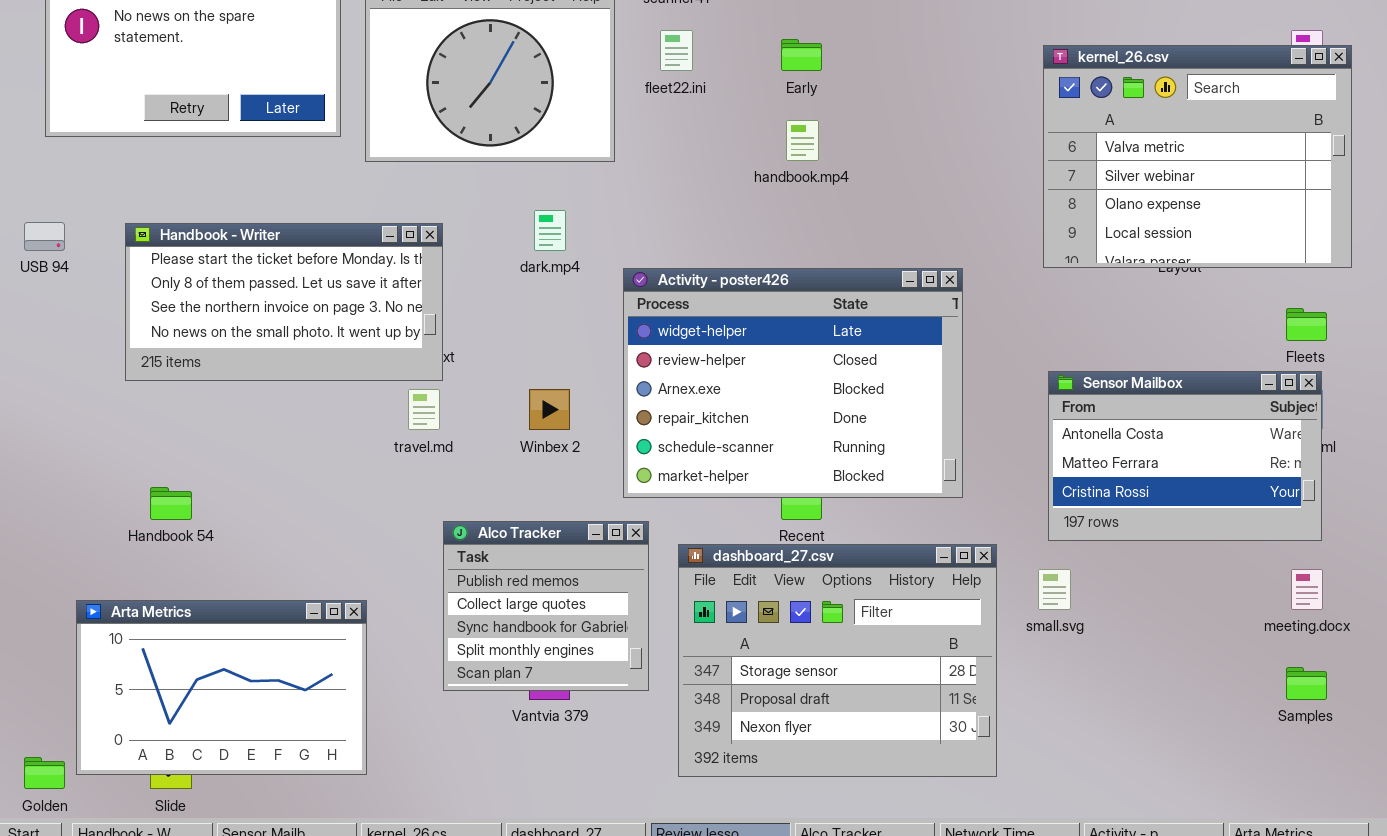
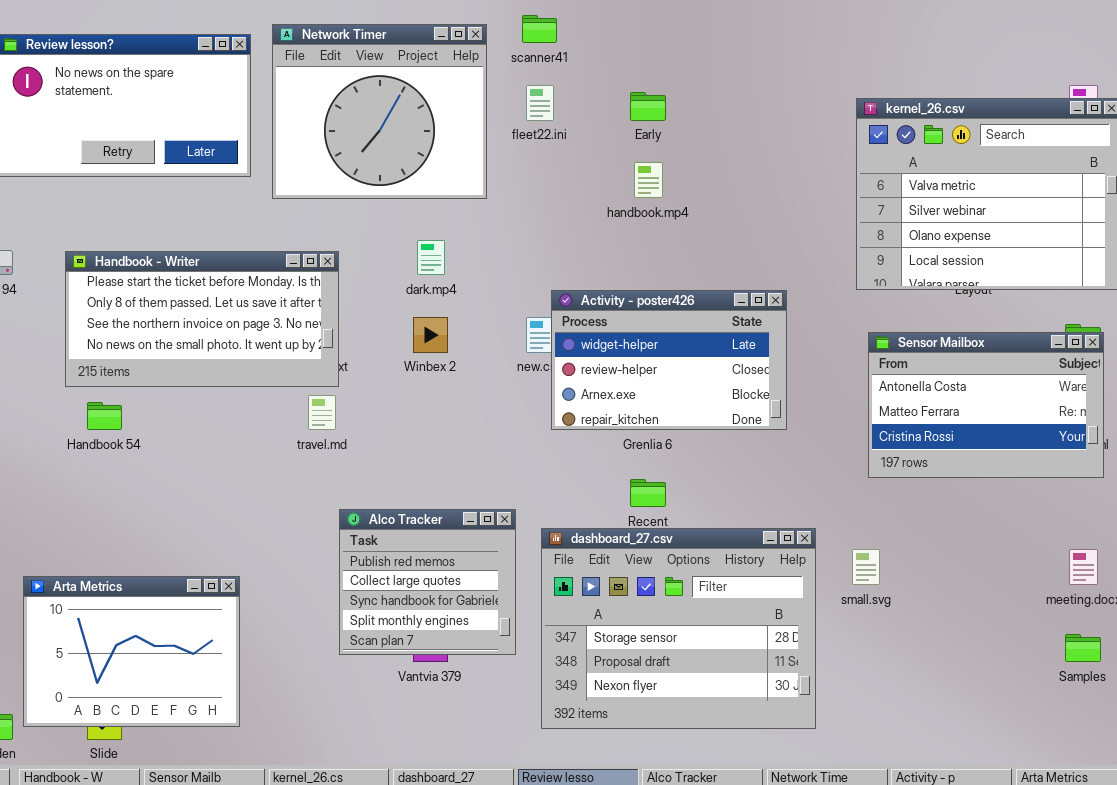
Activity - poster426: [623,268,963,498] -> [551,290,787,430], resized
Sensor Mailbox: [1048,371,1322,541] -> [868,332,1104,478], moved
Winbex 2: [529,389,570,430] -> [413,317,448,353], moved
Handbook 54: [150,487,192,520] -> [87,402,122,430], moved
Arta Metrics: [76,600,367,775] -> [23,576,240,727], resized

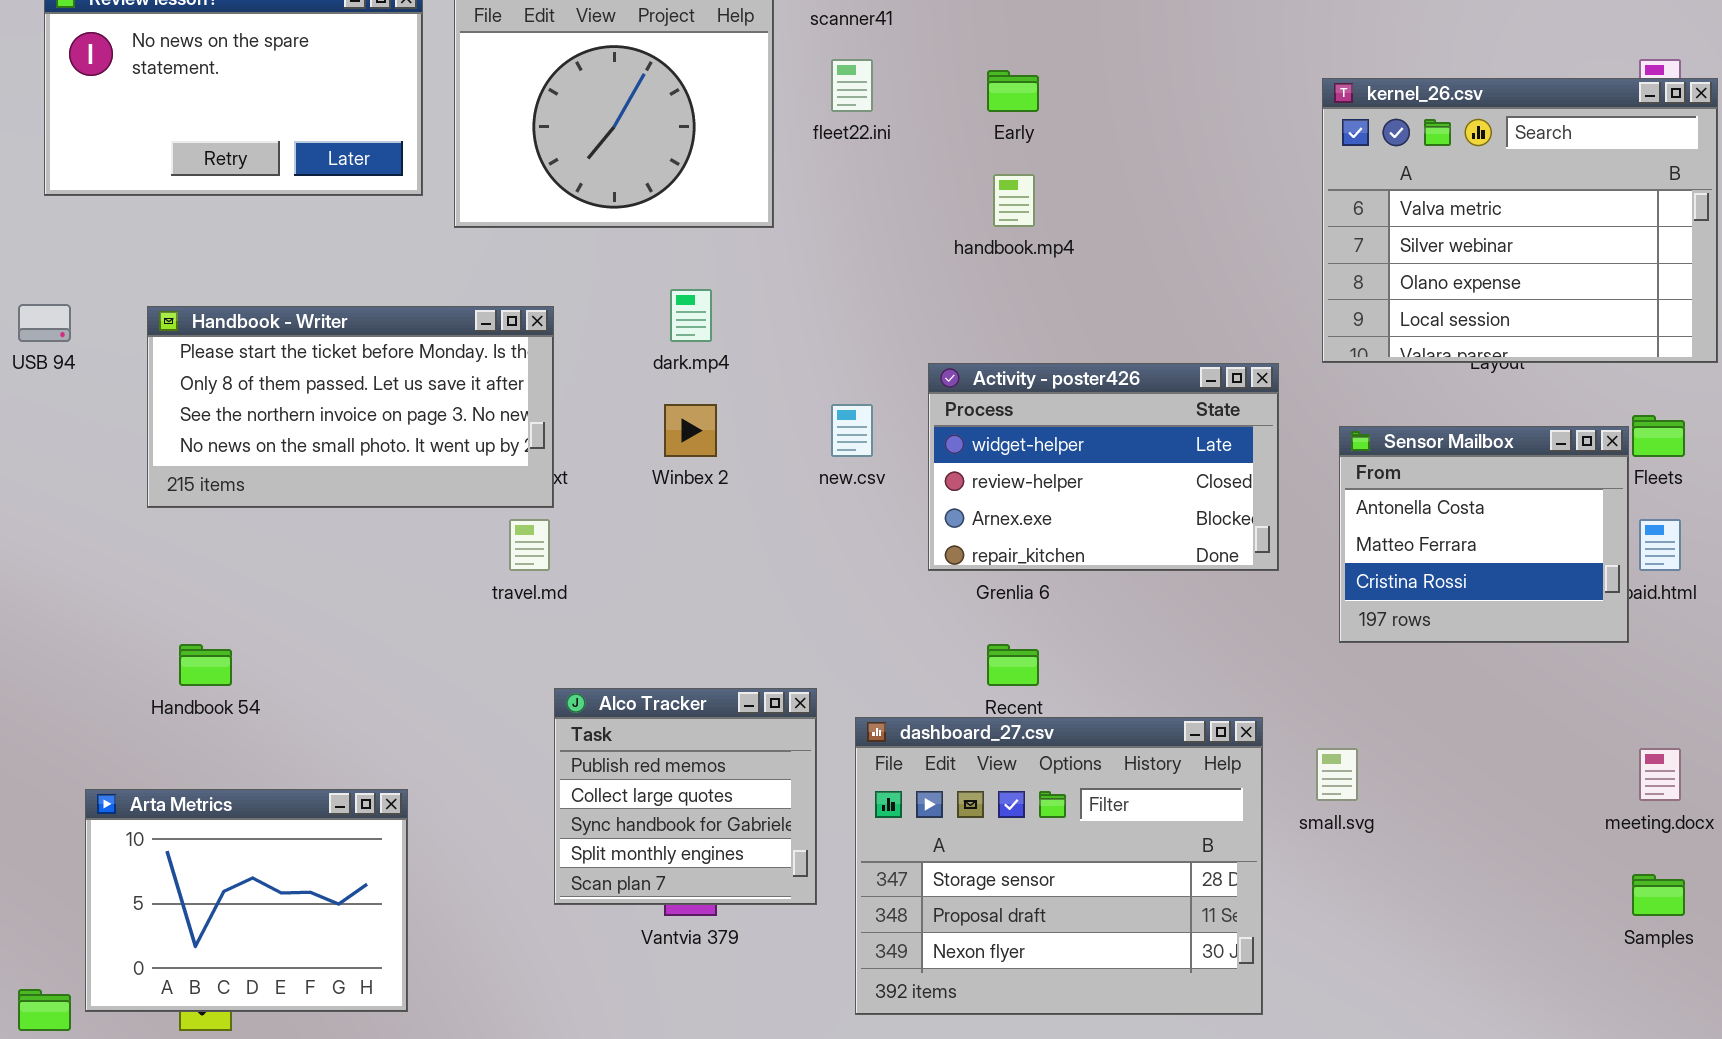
Activity - poster426: [551,290,787,430] -> [928,363,1279,571], moved
Sensor Mailbox: [868,332,1104,478] -> [1339,426,1629,643], resized
Handbook 54: [87,402,122,430] -> [179,644,232,686], moved

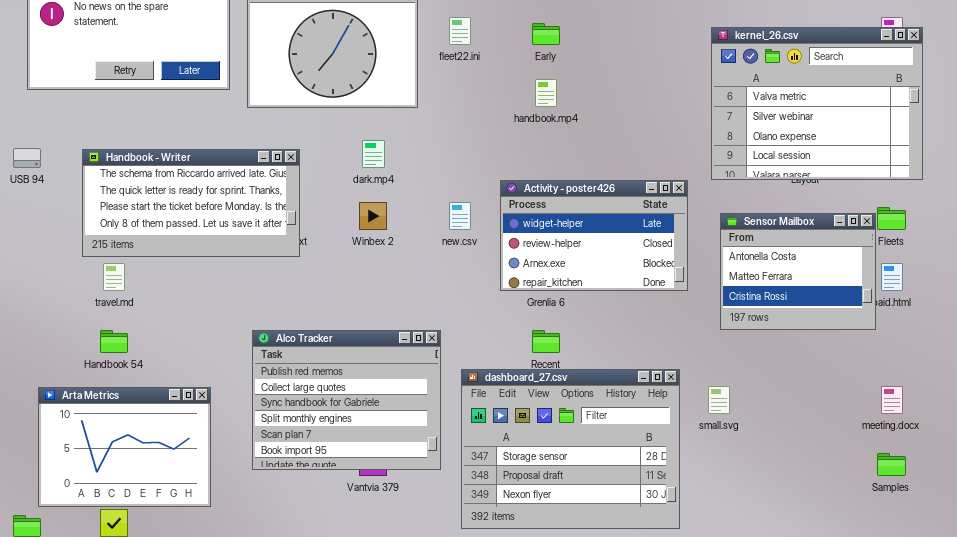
Handbook - Writer: [147,306,554,508] -> [82,149,300,257], scrolled up 2 rows
travel.md: [509,519,550,571] -> [103,263,125,291], moved
Alco Tracker: [554,688,817,905] -> [252,330,441,470], resized
Arta Metrics: [85,789,408,1012] -> [38,387,211,507], moved

